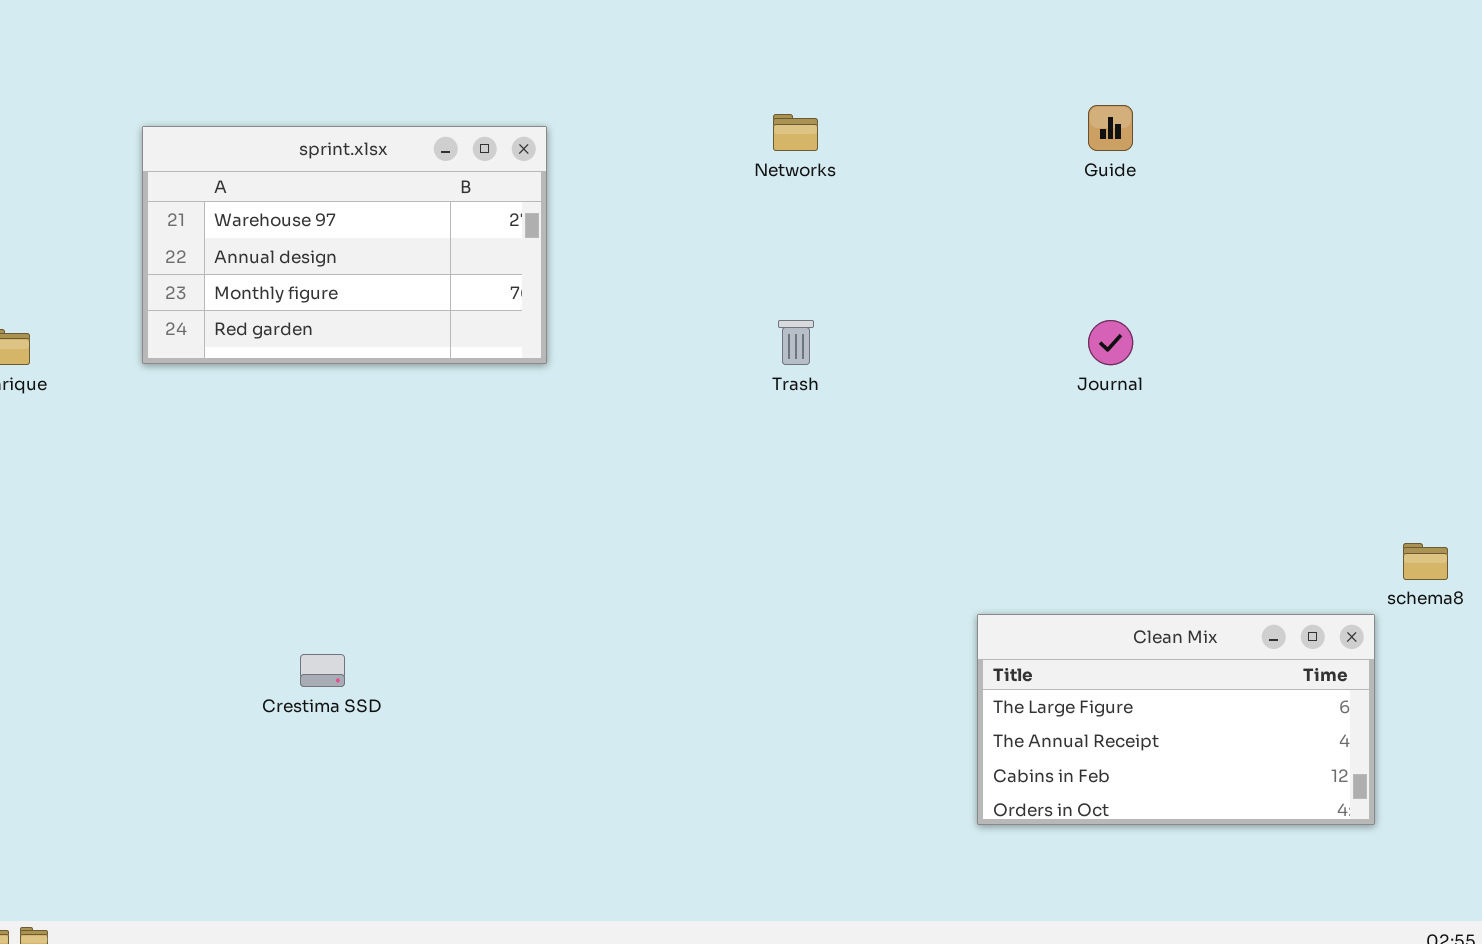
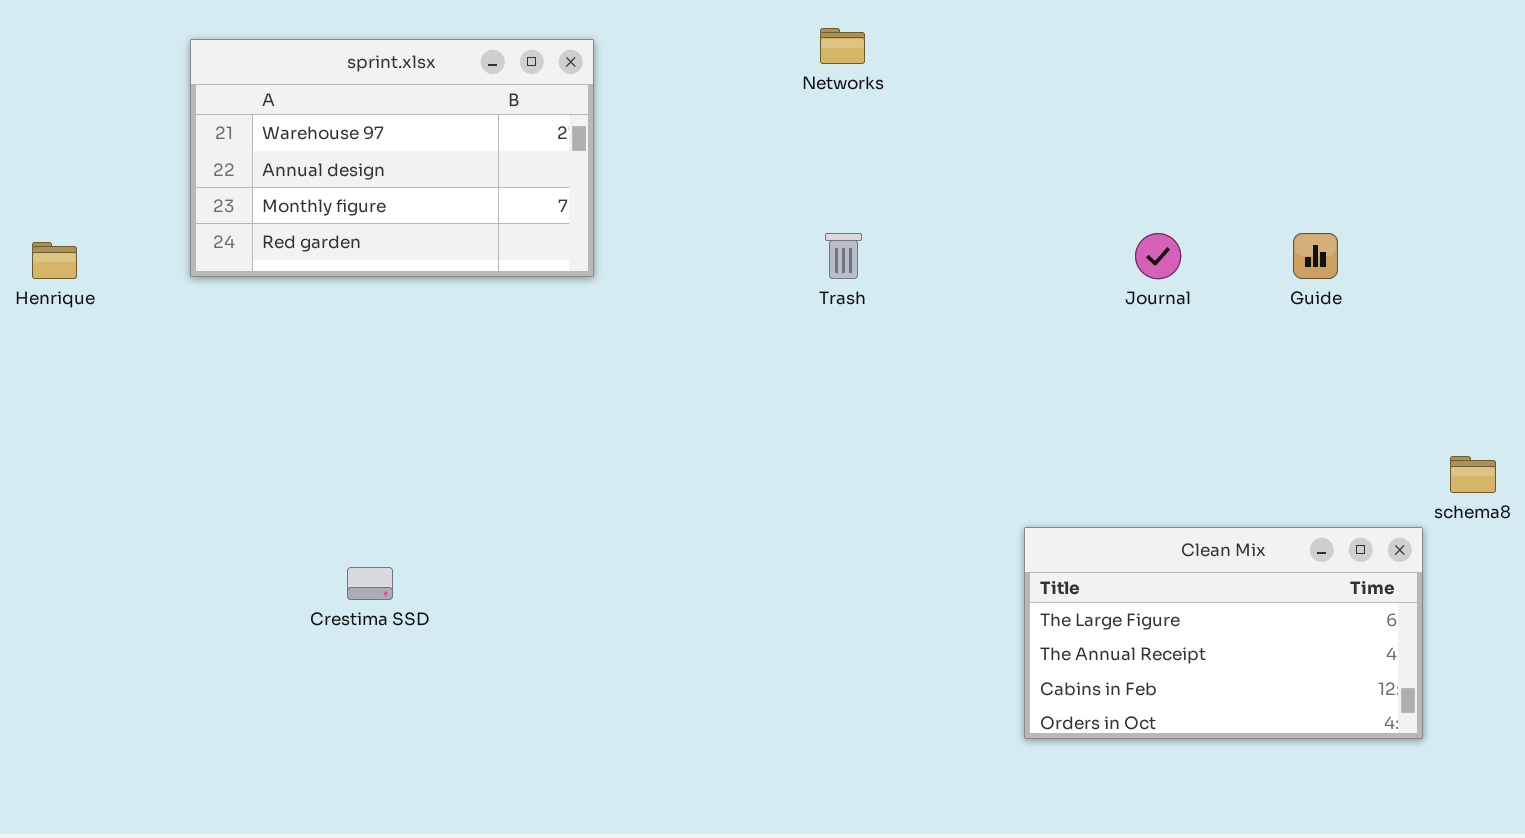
Guide: [1088,105,1133,151] -> [1293,233,1338,279], moved

